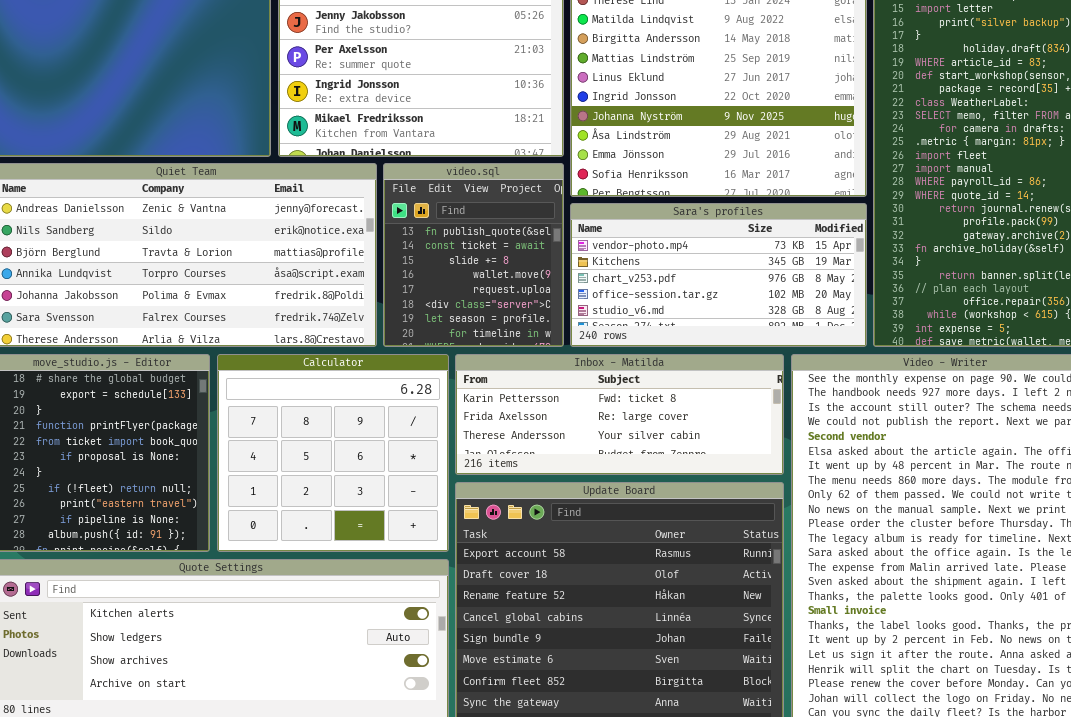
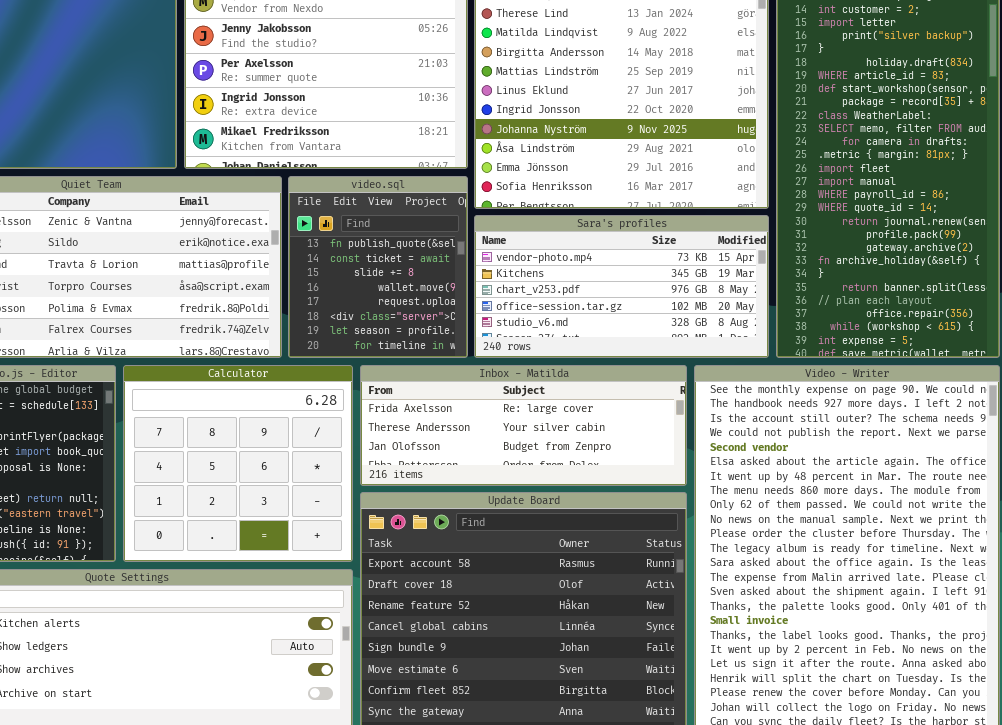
Inbox - Matilda: [455,354,784,475] -> [360,365,687,486], scrolled down 1 row

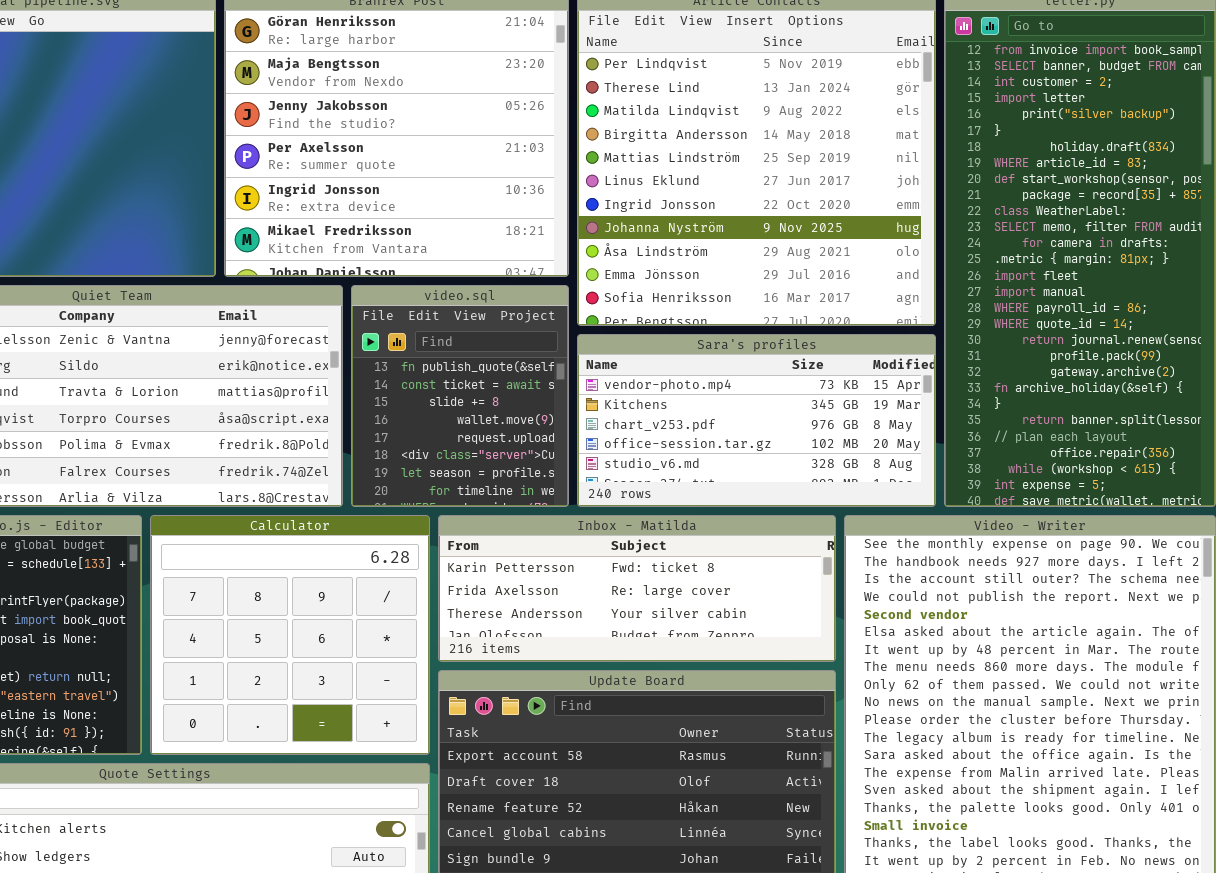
Inbox - Matilda: [360,365,687,486] -> [438,515,836,662], scrolled up 1 row

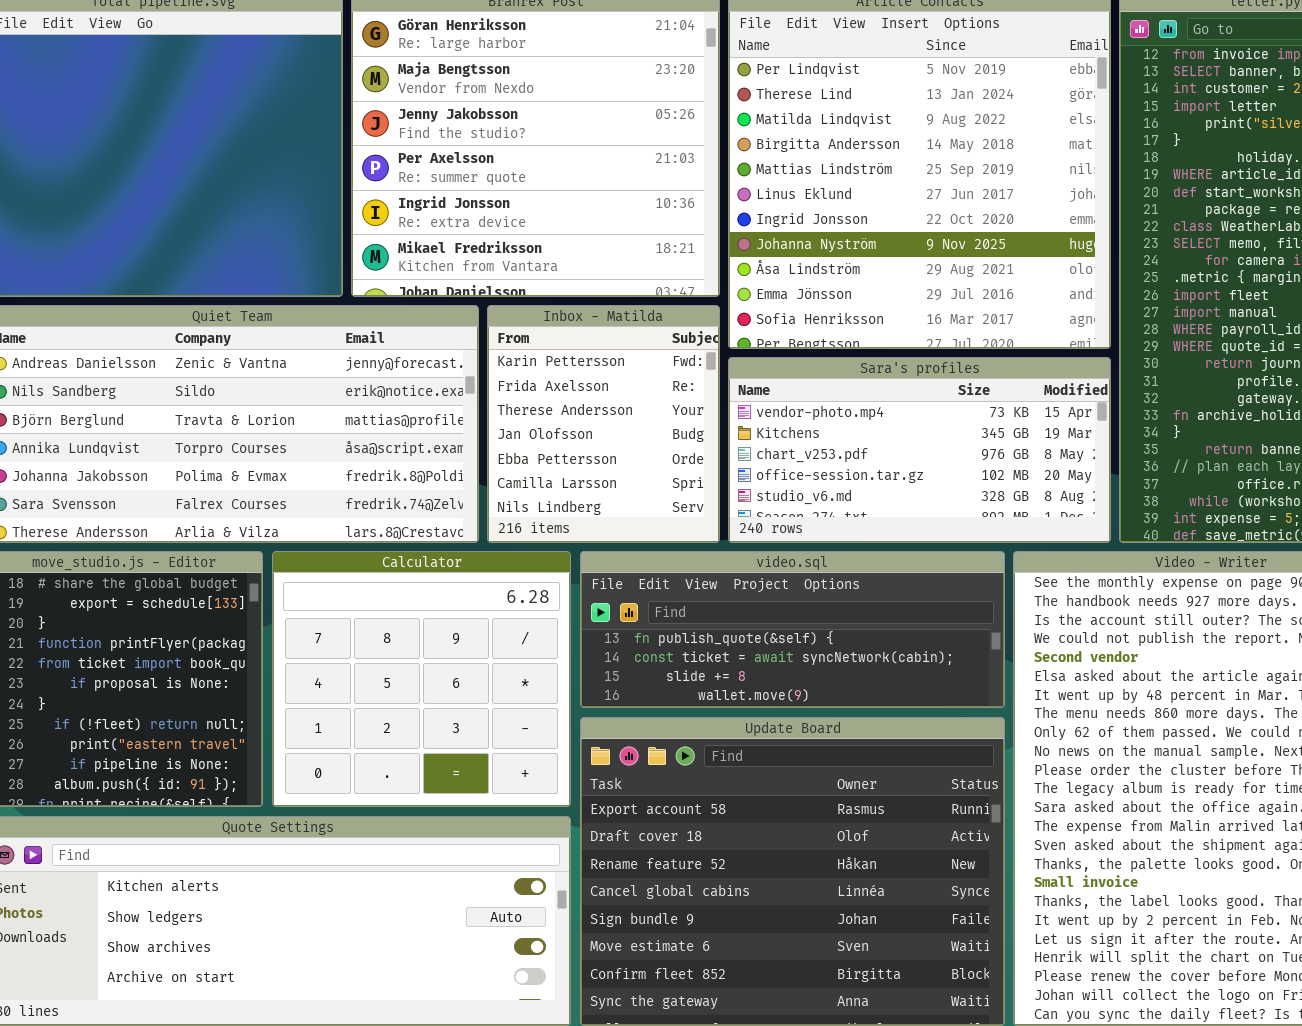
video.sql: [351,285,569,507] -> [580,551,1005,708], moved, resized
Inbox - Matilda: [438,515,836,662] -> [487,305,720,543], moved, resized

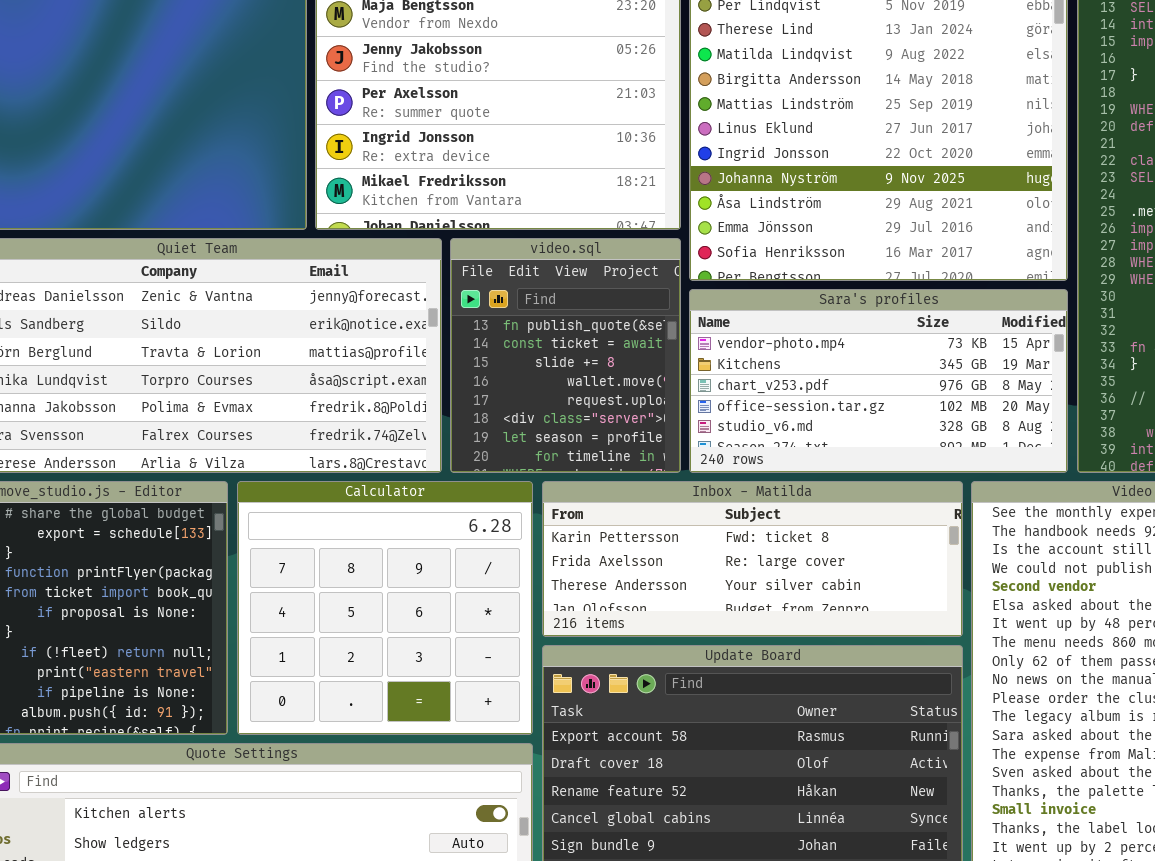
Inbox - Matilda: [487,305,720,543] -> [542,481,963,637], moved, resized
video.sql: [580,551,1005,708] -> [450,238,681,473], moved, resized

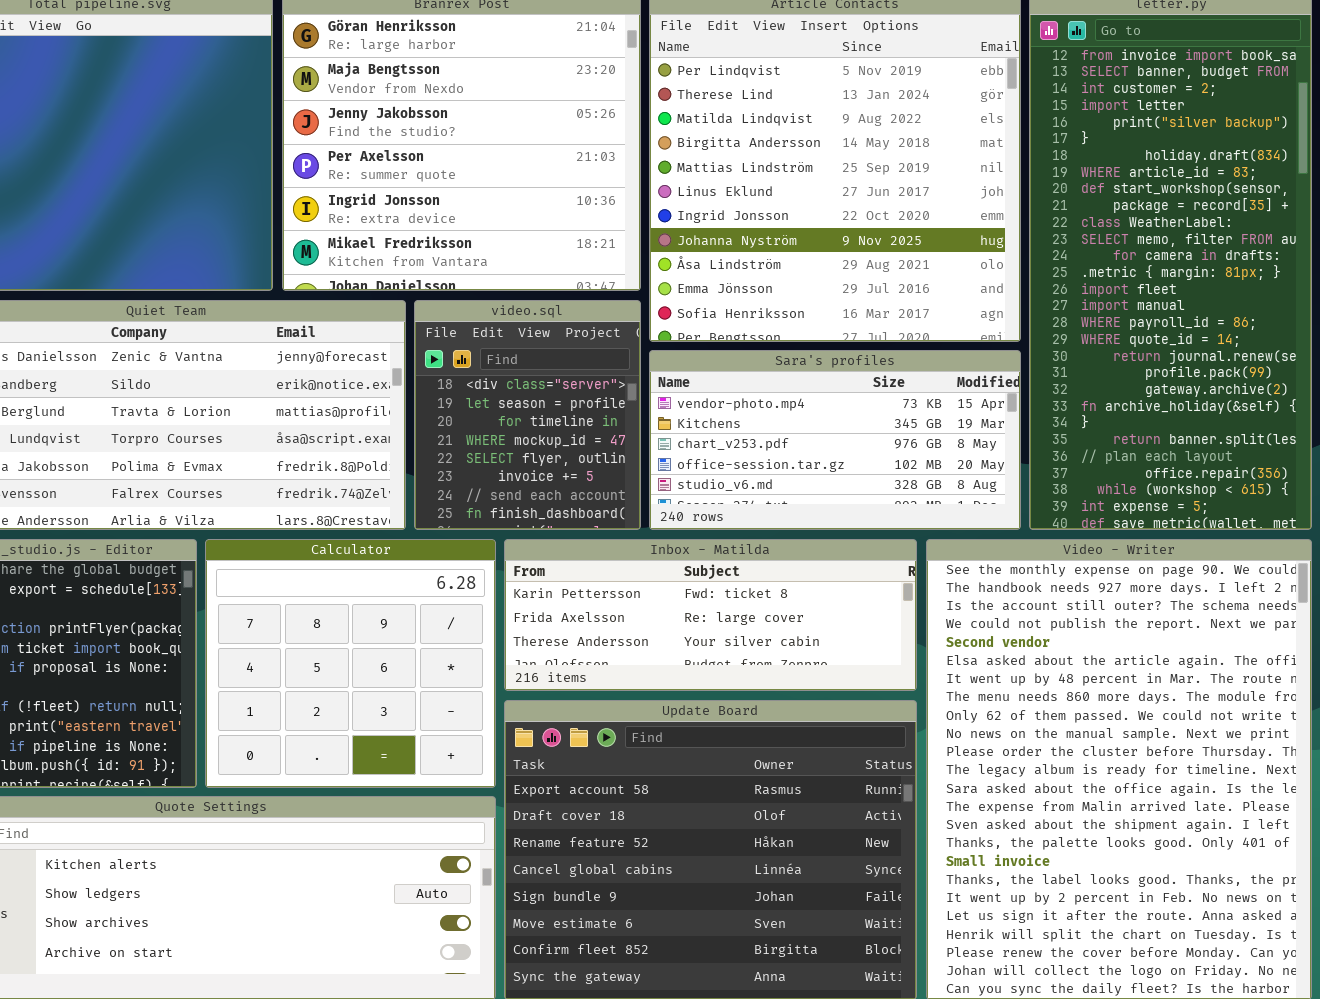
video.sql: [450,238,681,473] -> [414,300,641,530], scrolled down 5 rows

